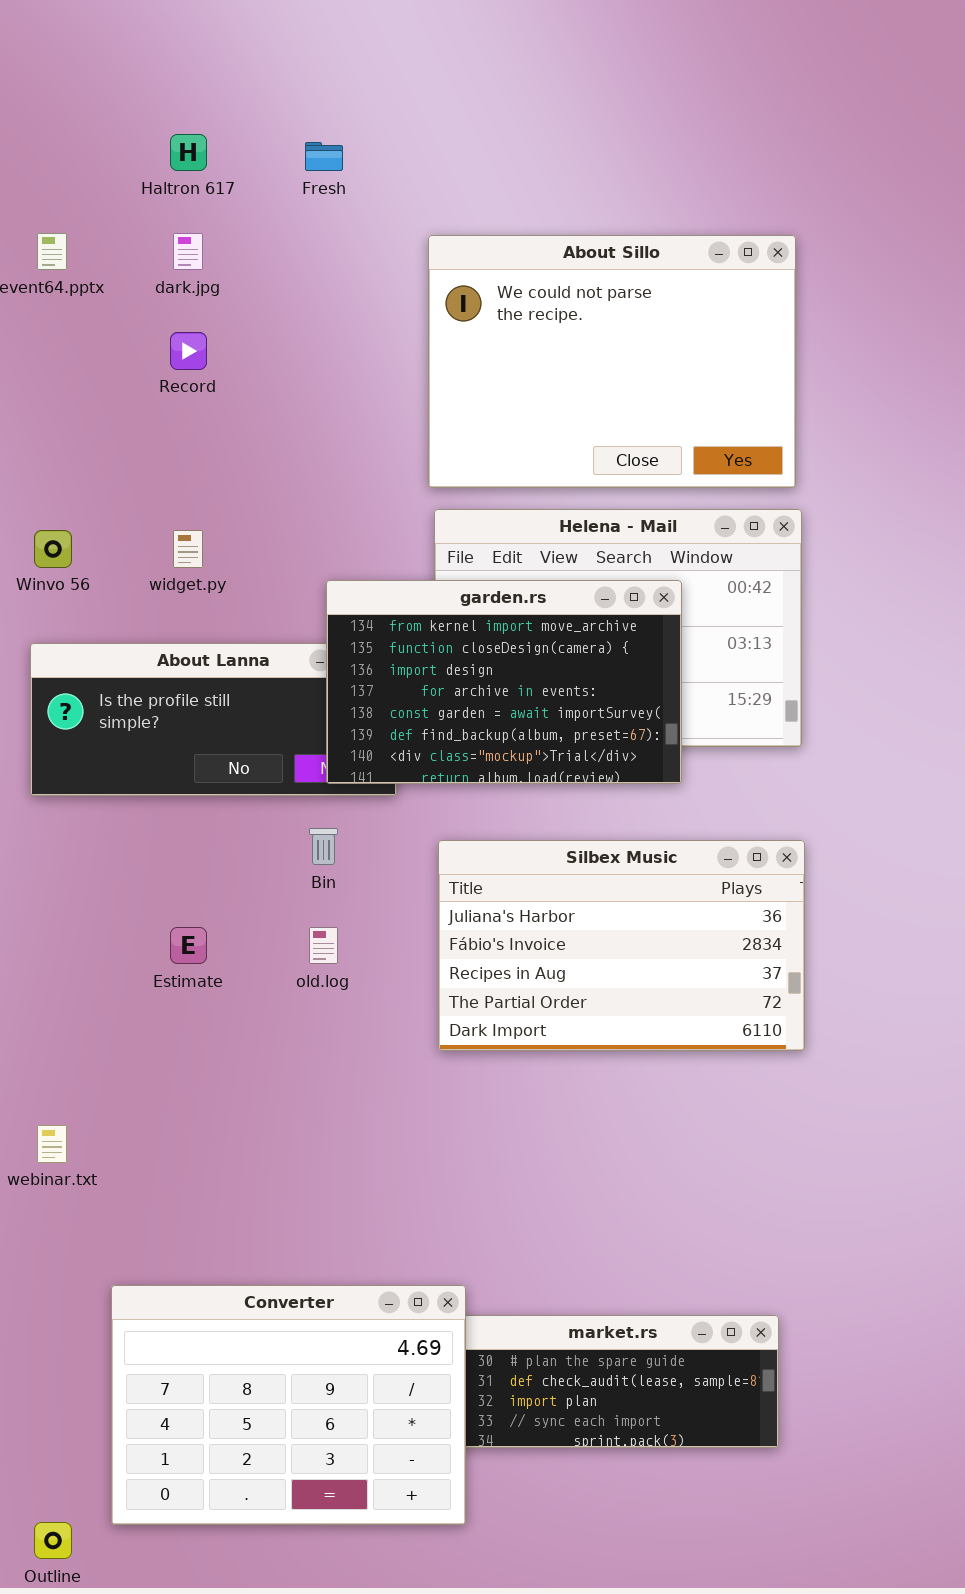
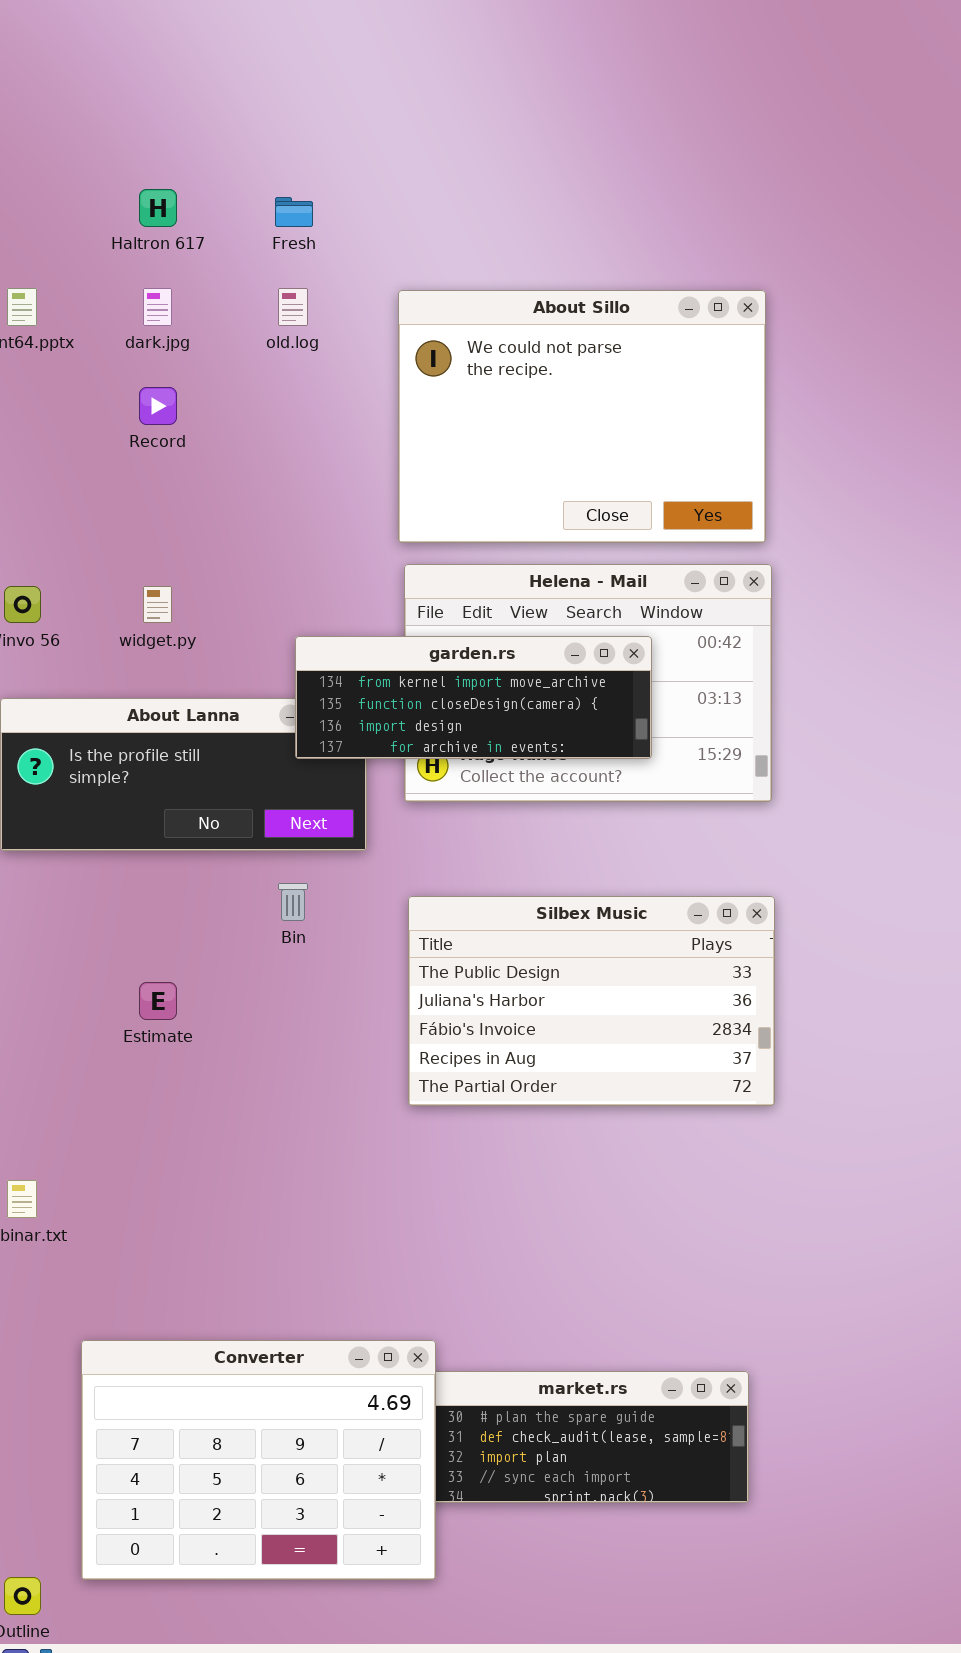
garden.rs: [326,580,682,784] -> [295,636,652,759], resized
Silbex Music: [438,840,805,1051] -> [408,896,775,1106], scrolled up 1 row
old.log: [309,927,338,964] -> [278,288,308,326], moved

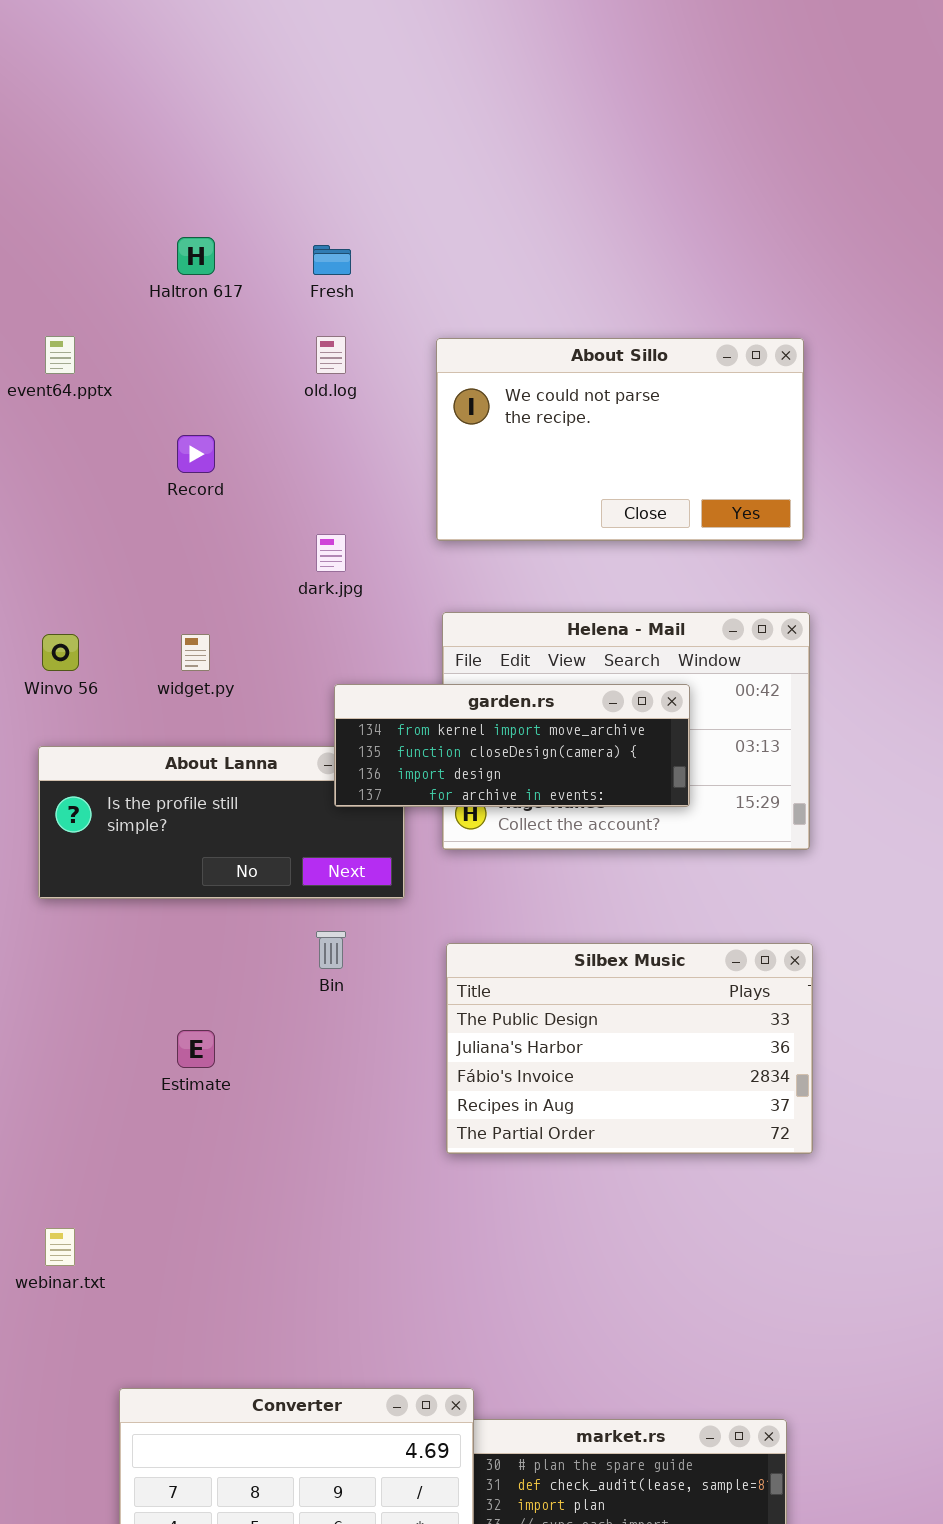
dark.jpg: [143,288,172,326] -> [316,534,346,572], moved
About Sillo: [398,290,766,543] -> [436,338,804,541], resized

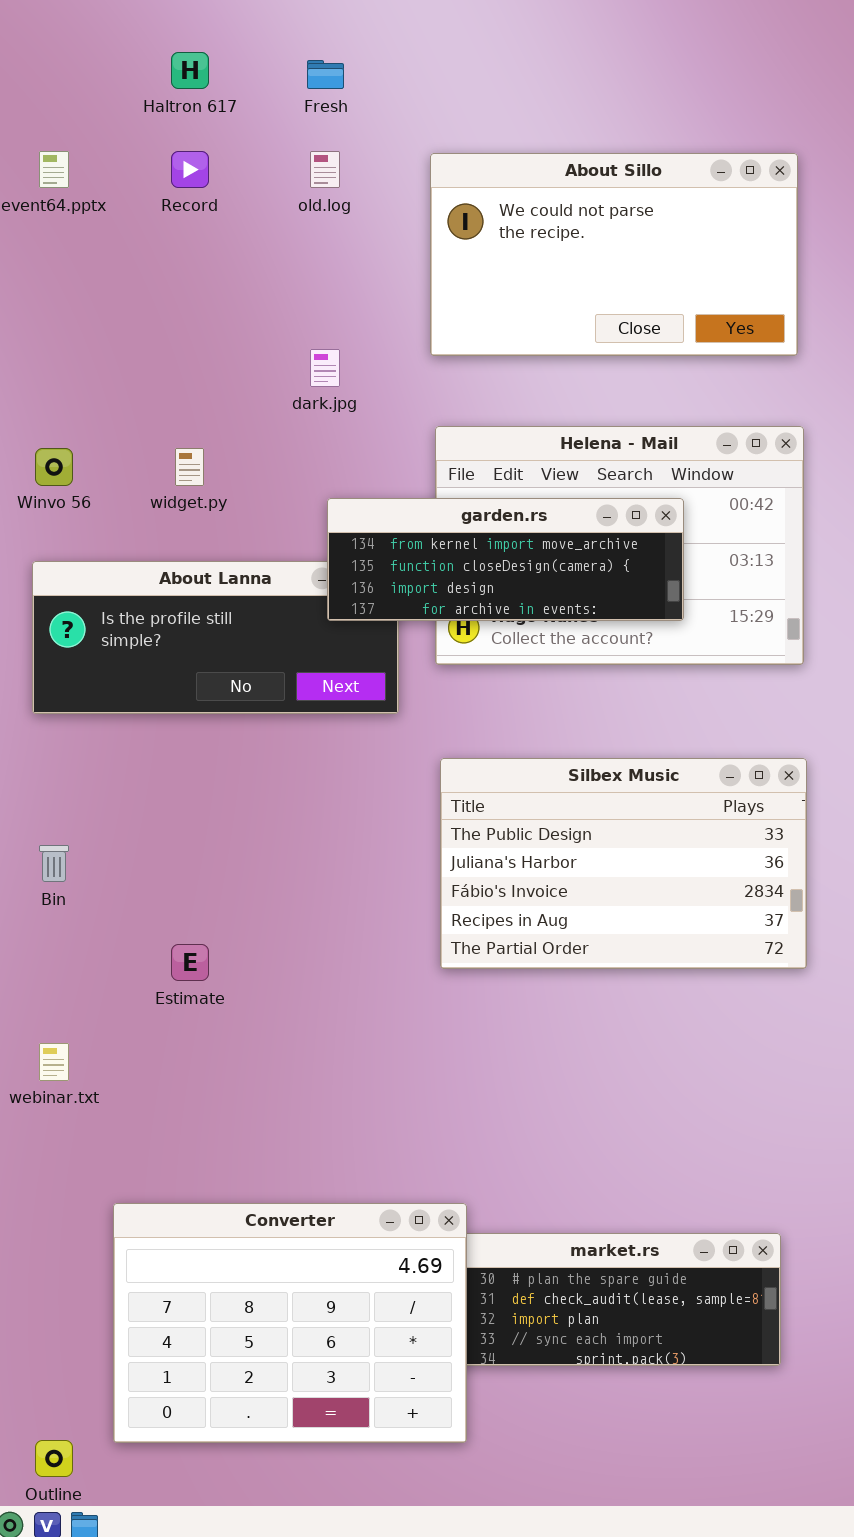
Record: [177,435,215,473] -> [171,151,209,188], moved
Bin: [316,931,346,969] -> [39,845,69,882], moved
Estimate: [177,1030,215,1068] -> [171,944,209,981], moved

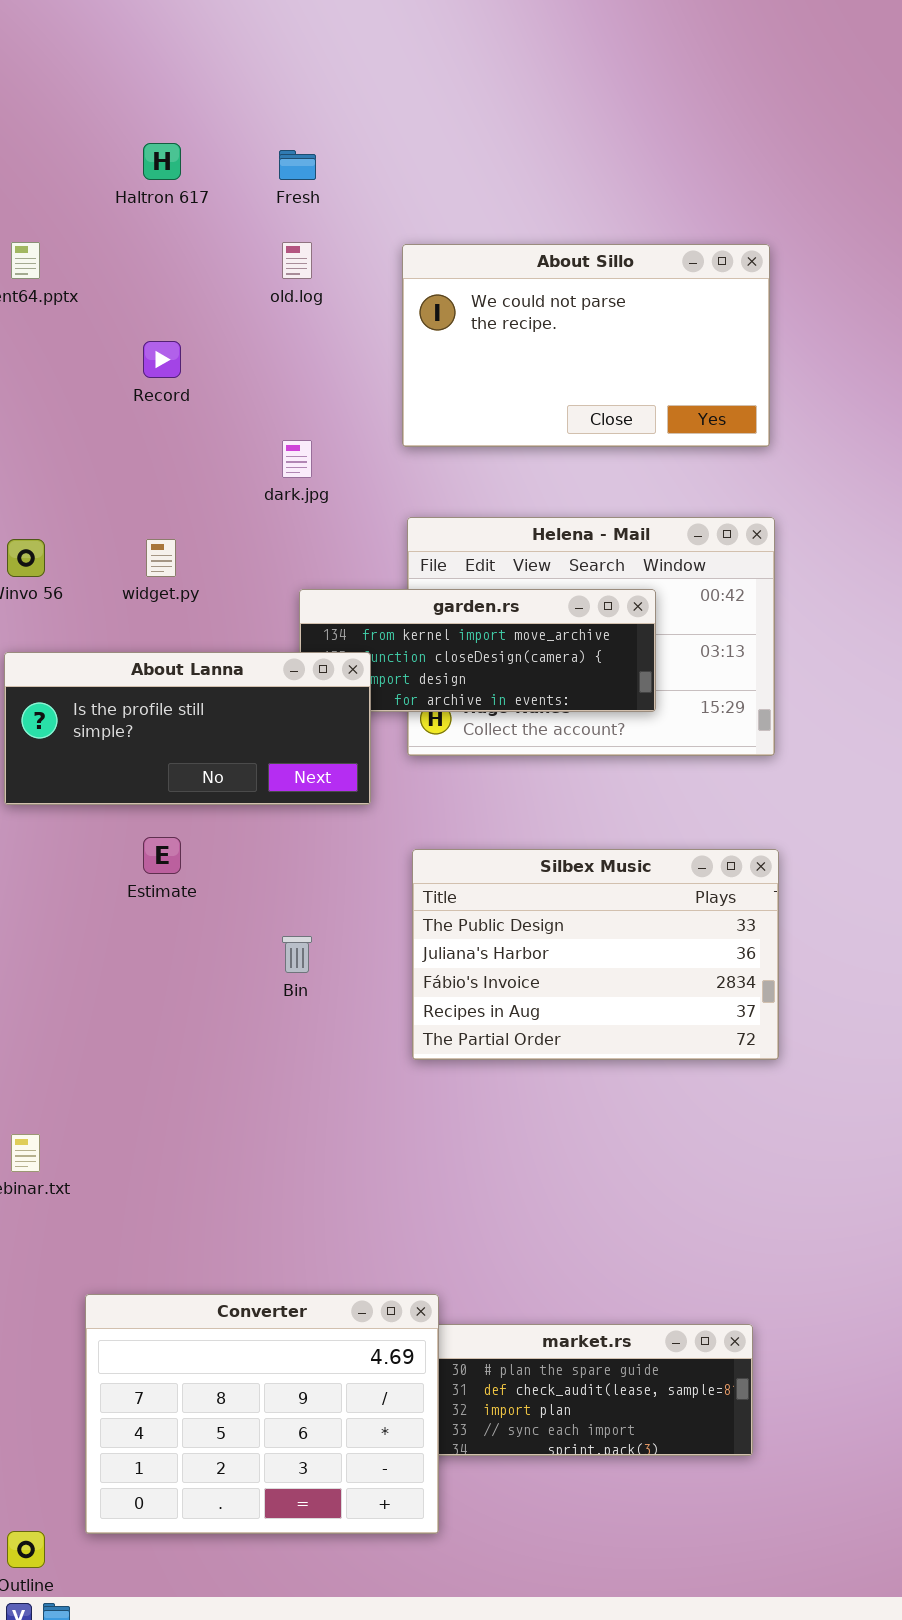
Record: [171,151,209,188] -> [143,341,181,378], moved
About Lanna: [32,561,399,714] -> [4,652,371,805], raised
Bin: [39,845,69,882] -> [282,936,312,973], moved
Estimate: [171,944,209,981] -> [143,837,181,874], moved

